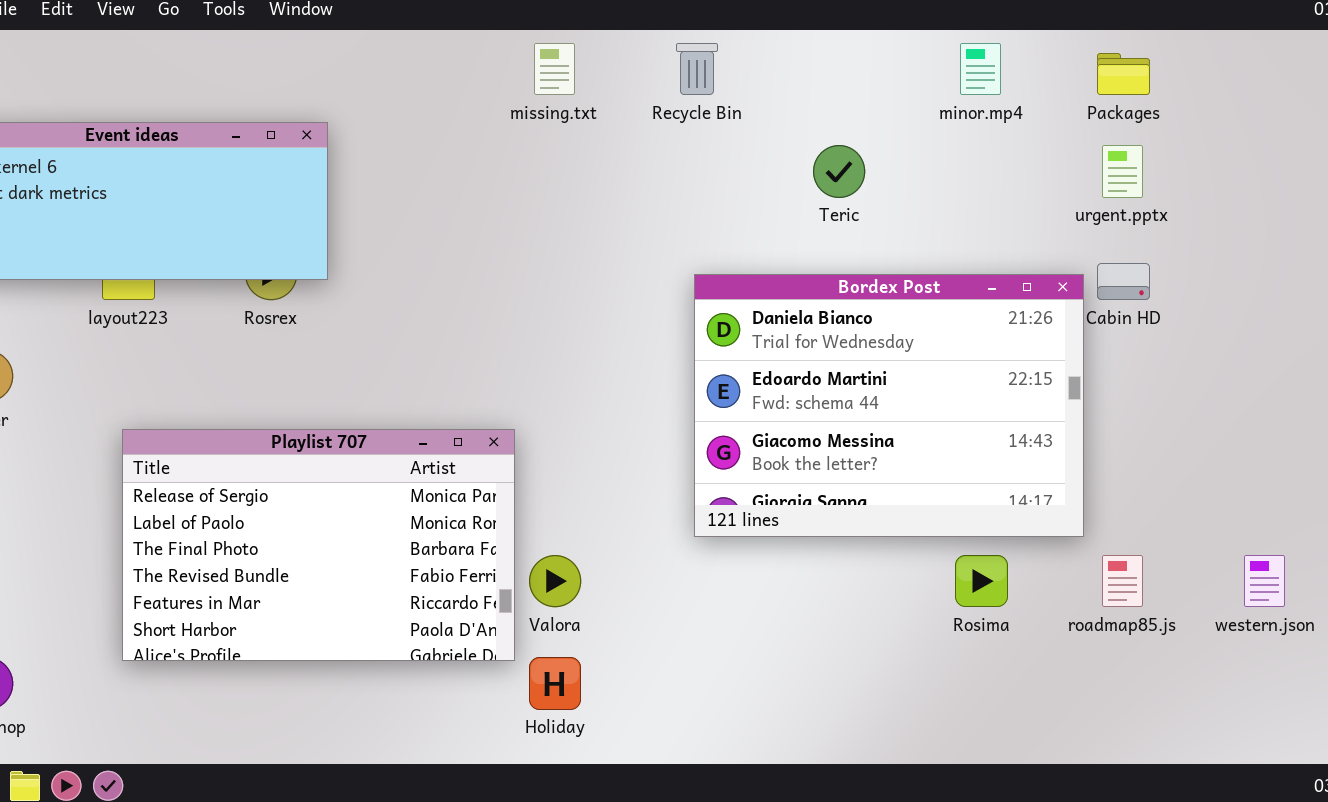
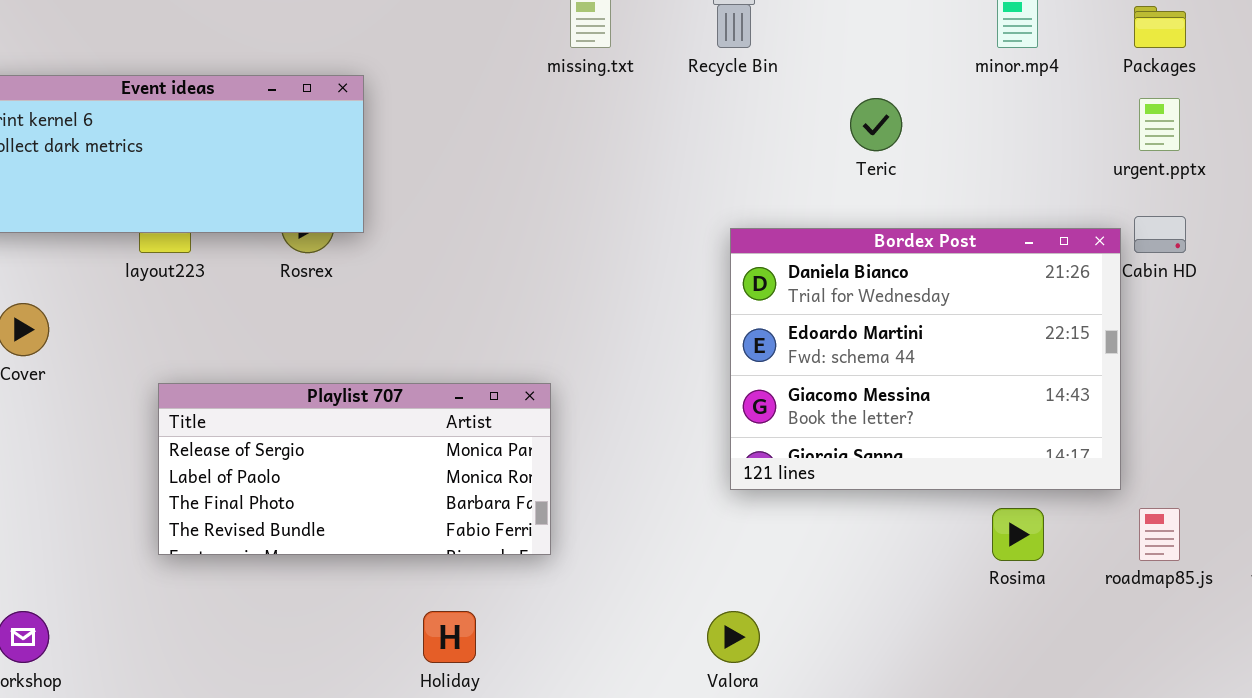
Playlist 707: [122,429,515,661] -> [158,383,551,555], resized
Valora: [529,555,581,607] -> [707,611,760,663], moved
Holiday: [529,657,581,710] -> [423,611,476,663], moved

